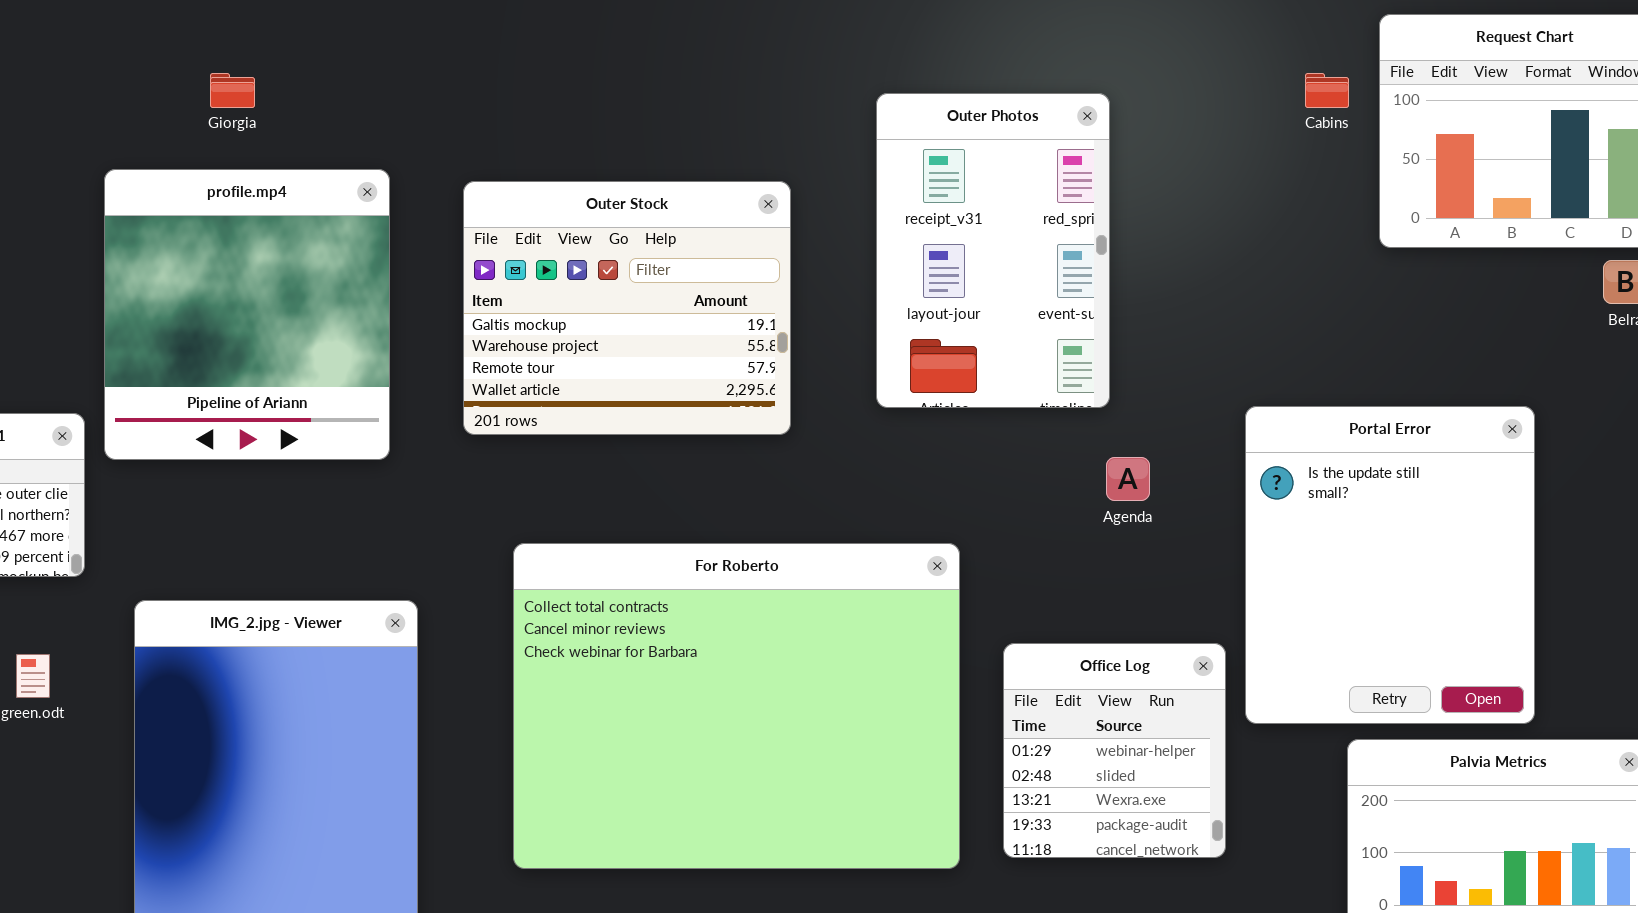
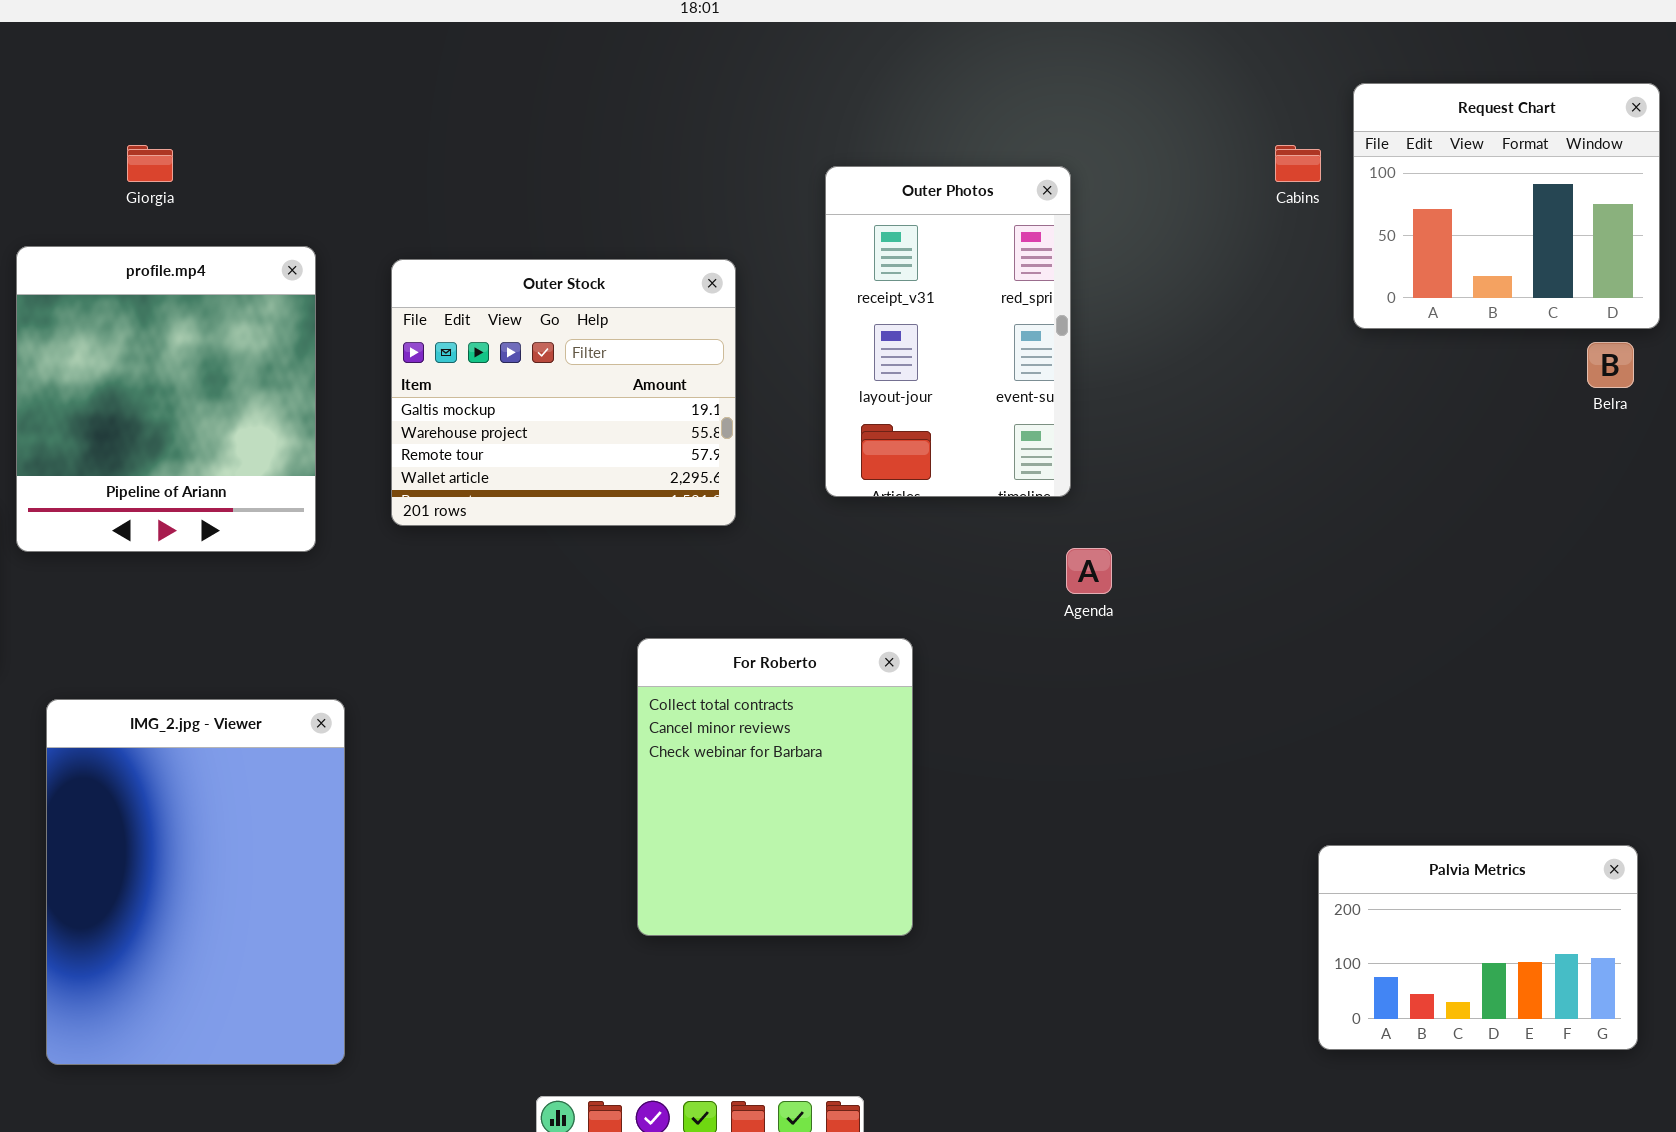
Portal Error: [1245,406,1535,724] -> none, closed
For Roberto: [513,543,960,869] -> [637,638,913,936], resized
Office Log: [1003,643,1226,858] -> none, closed

